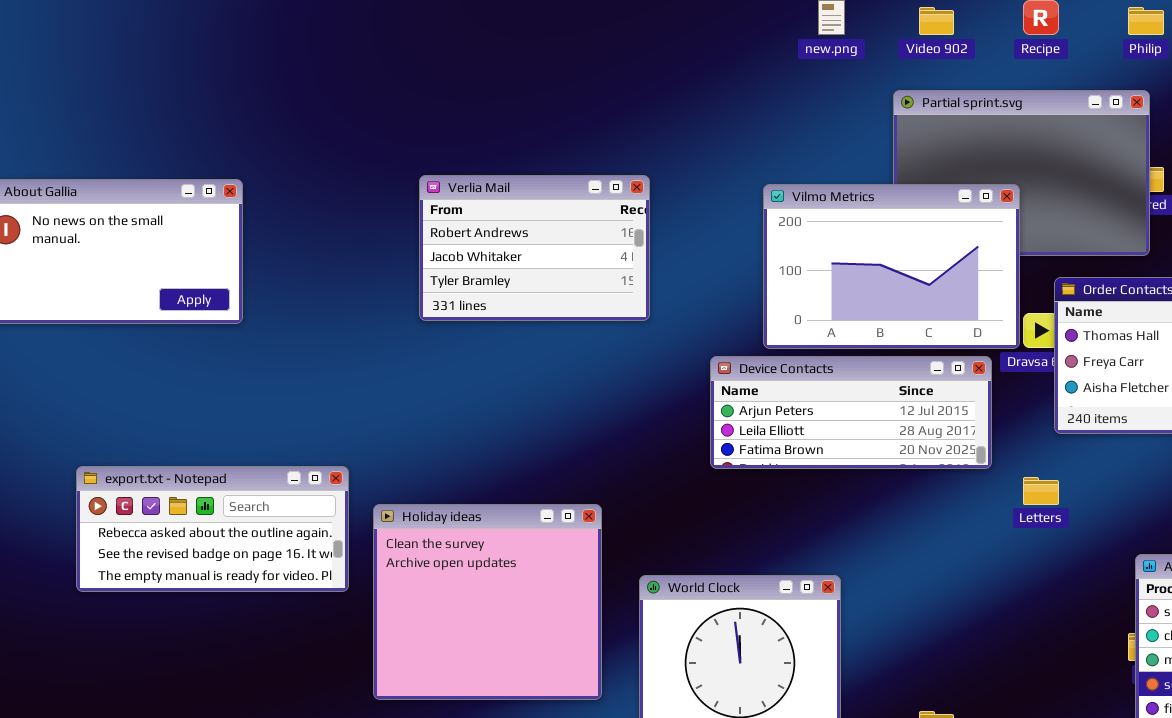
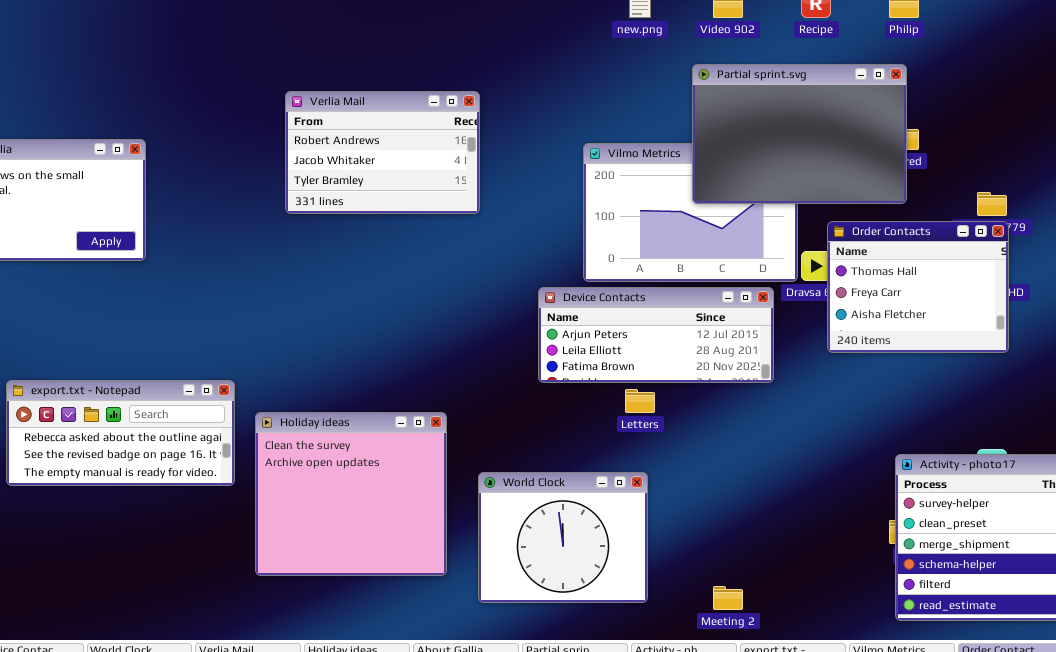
Partial sprint.svg: [893,90,1150,256] -> [692,64,907,204], raised
Verlia Mail: [419,175,650,321] -> [285,91,480,214], moved
Letters: [1023,477,1059,505] -> [625,389,655,413], moved

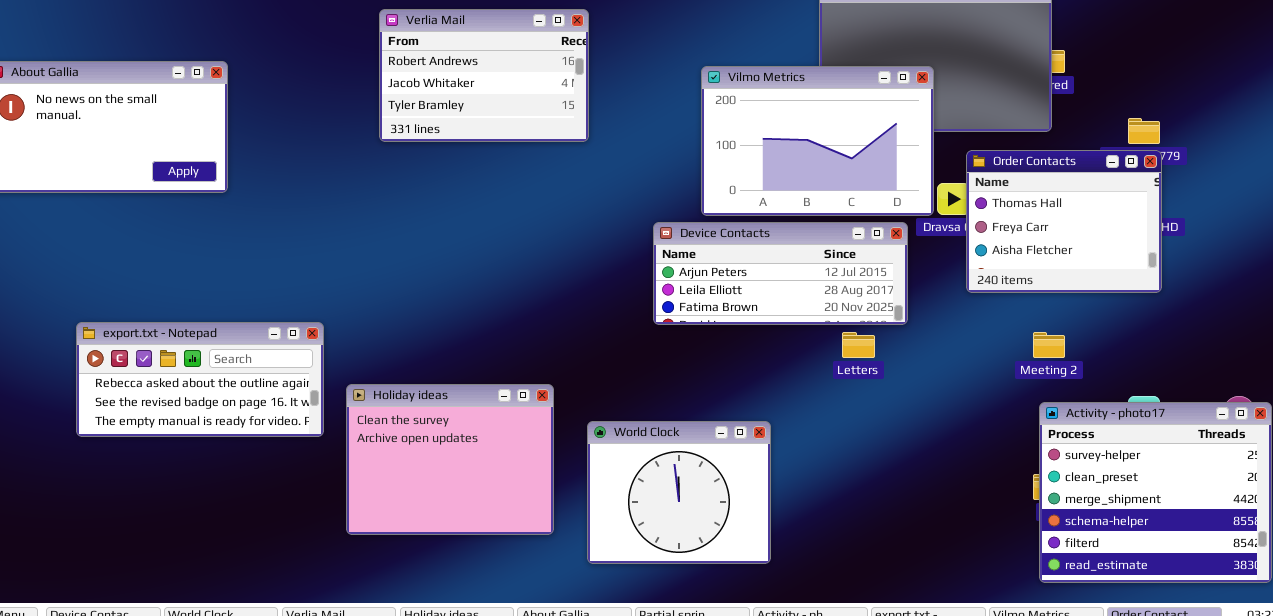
Vilmo Metrics: [583,143,798,282] -> [701,66,934,216], raised
Letters: [625,389,655,413] -> [842,332,875,358], moved
Holiday ideas: [255,412,447,576] -> [346,384,554,535], resized
Meeting 2: [713,586,743,610] -> [1033,332,1065,358], moved

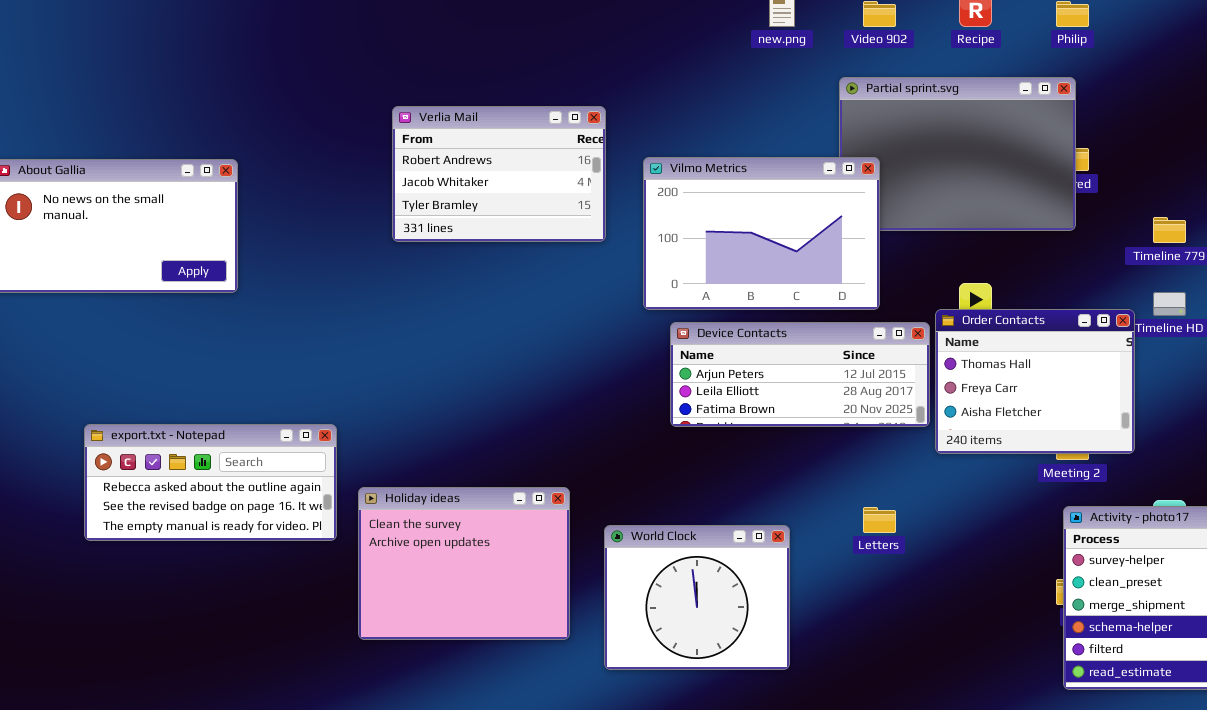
Vilmo Metrics: [701,66,934,216] -> [643,157,880,310], moved
Order Contacts: [966,150,1162,293] -> [935,309,1135,454], moved
Letters: [842,332,875,358] -> [863,507,896,533], moved

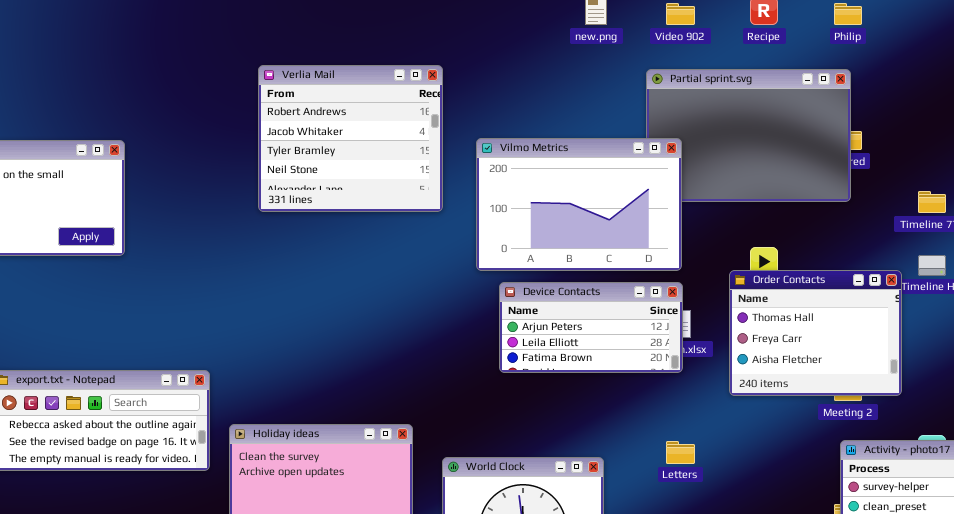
Verlia Mail: [392,106,606,242] -> [258,65,443,212], resized
Device Contacts: [670,322,930,427] -> [499,282,683,373], resized

